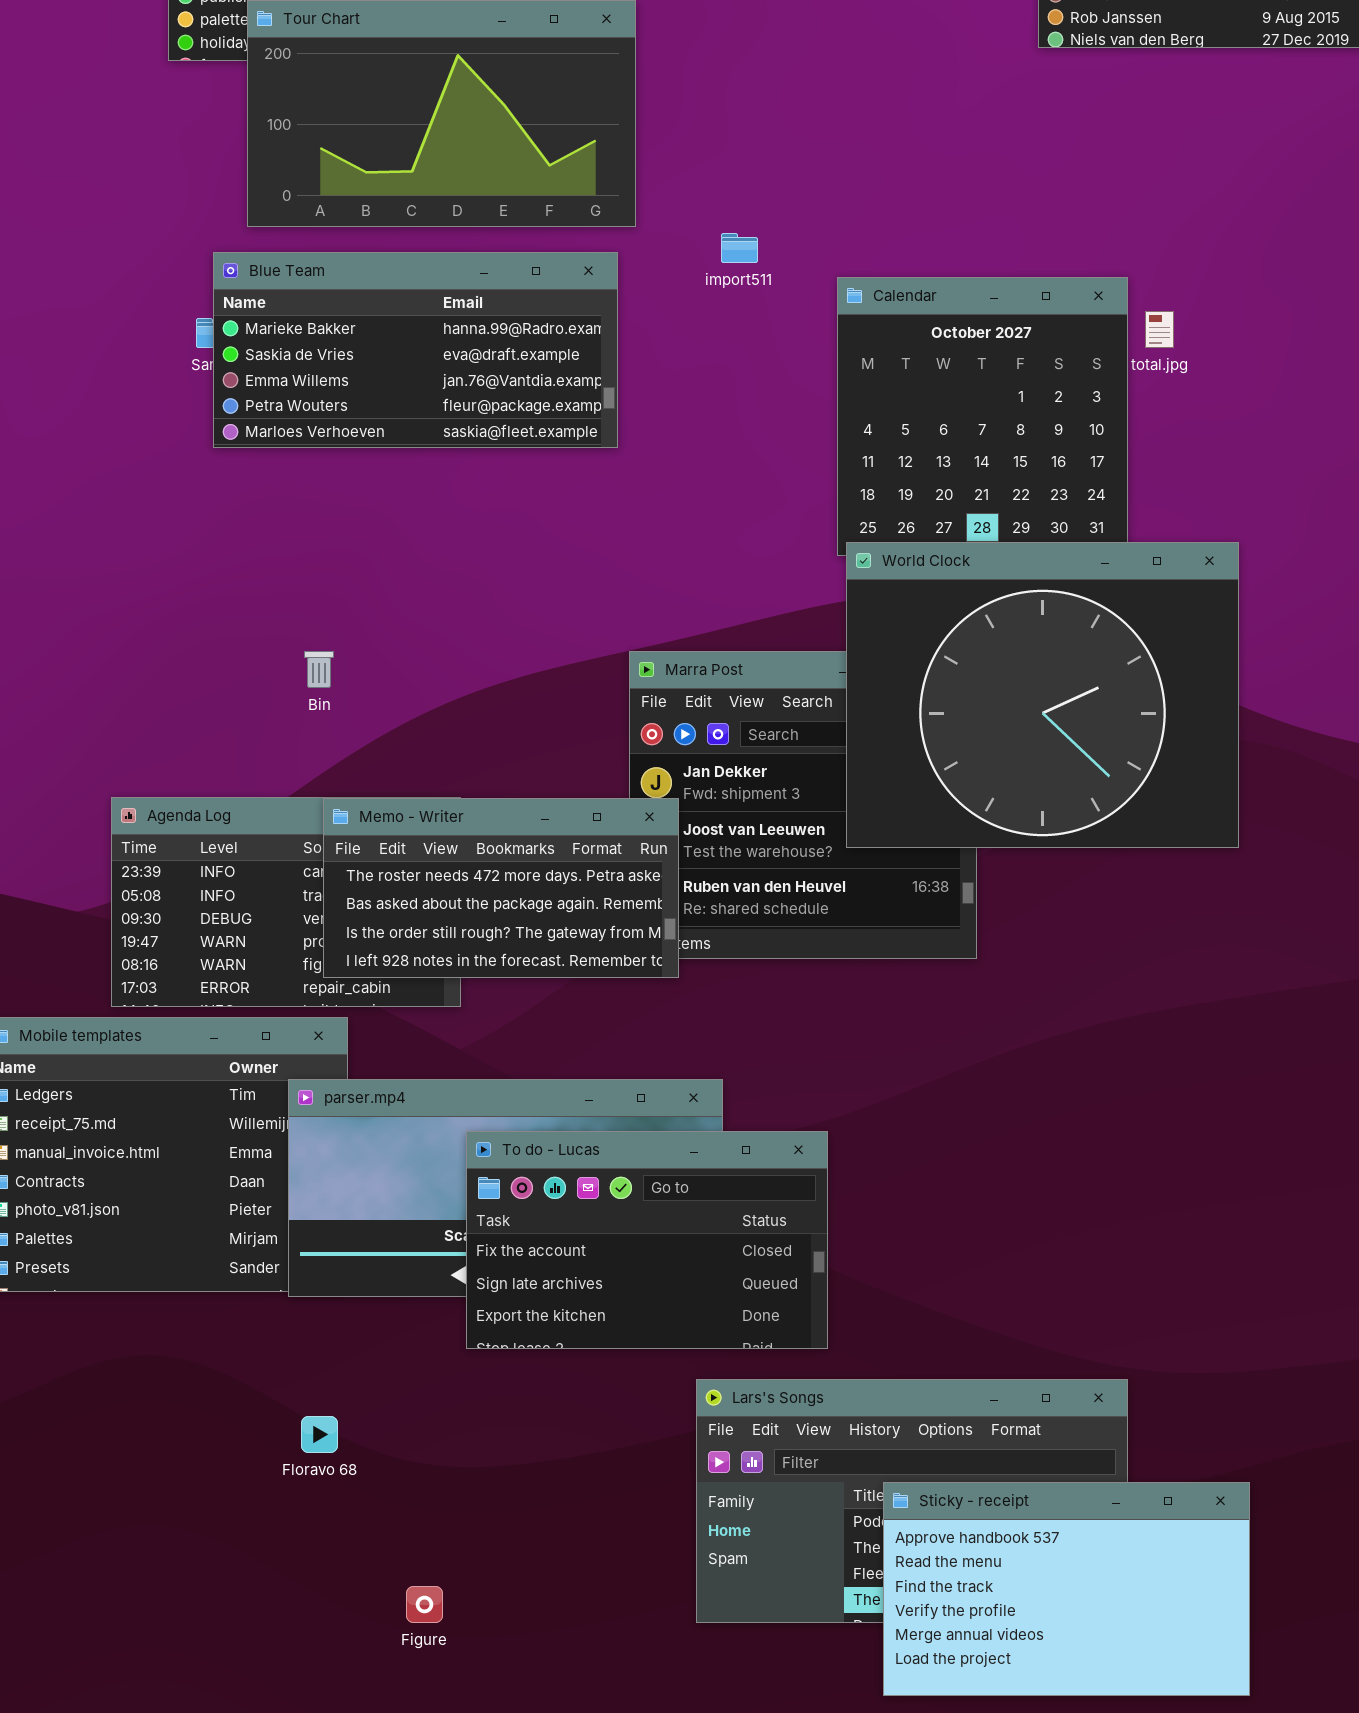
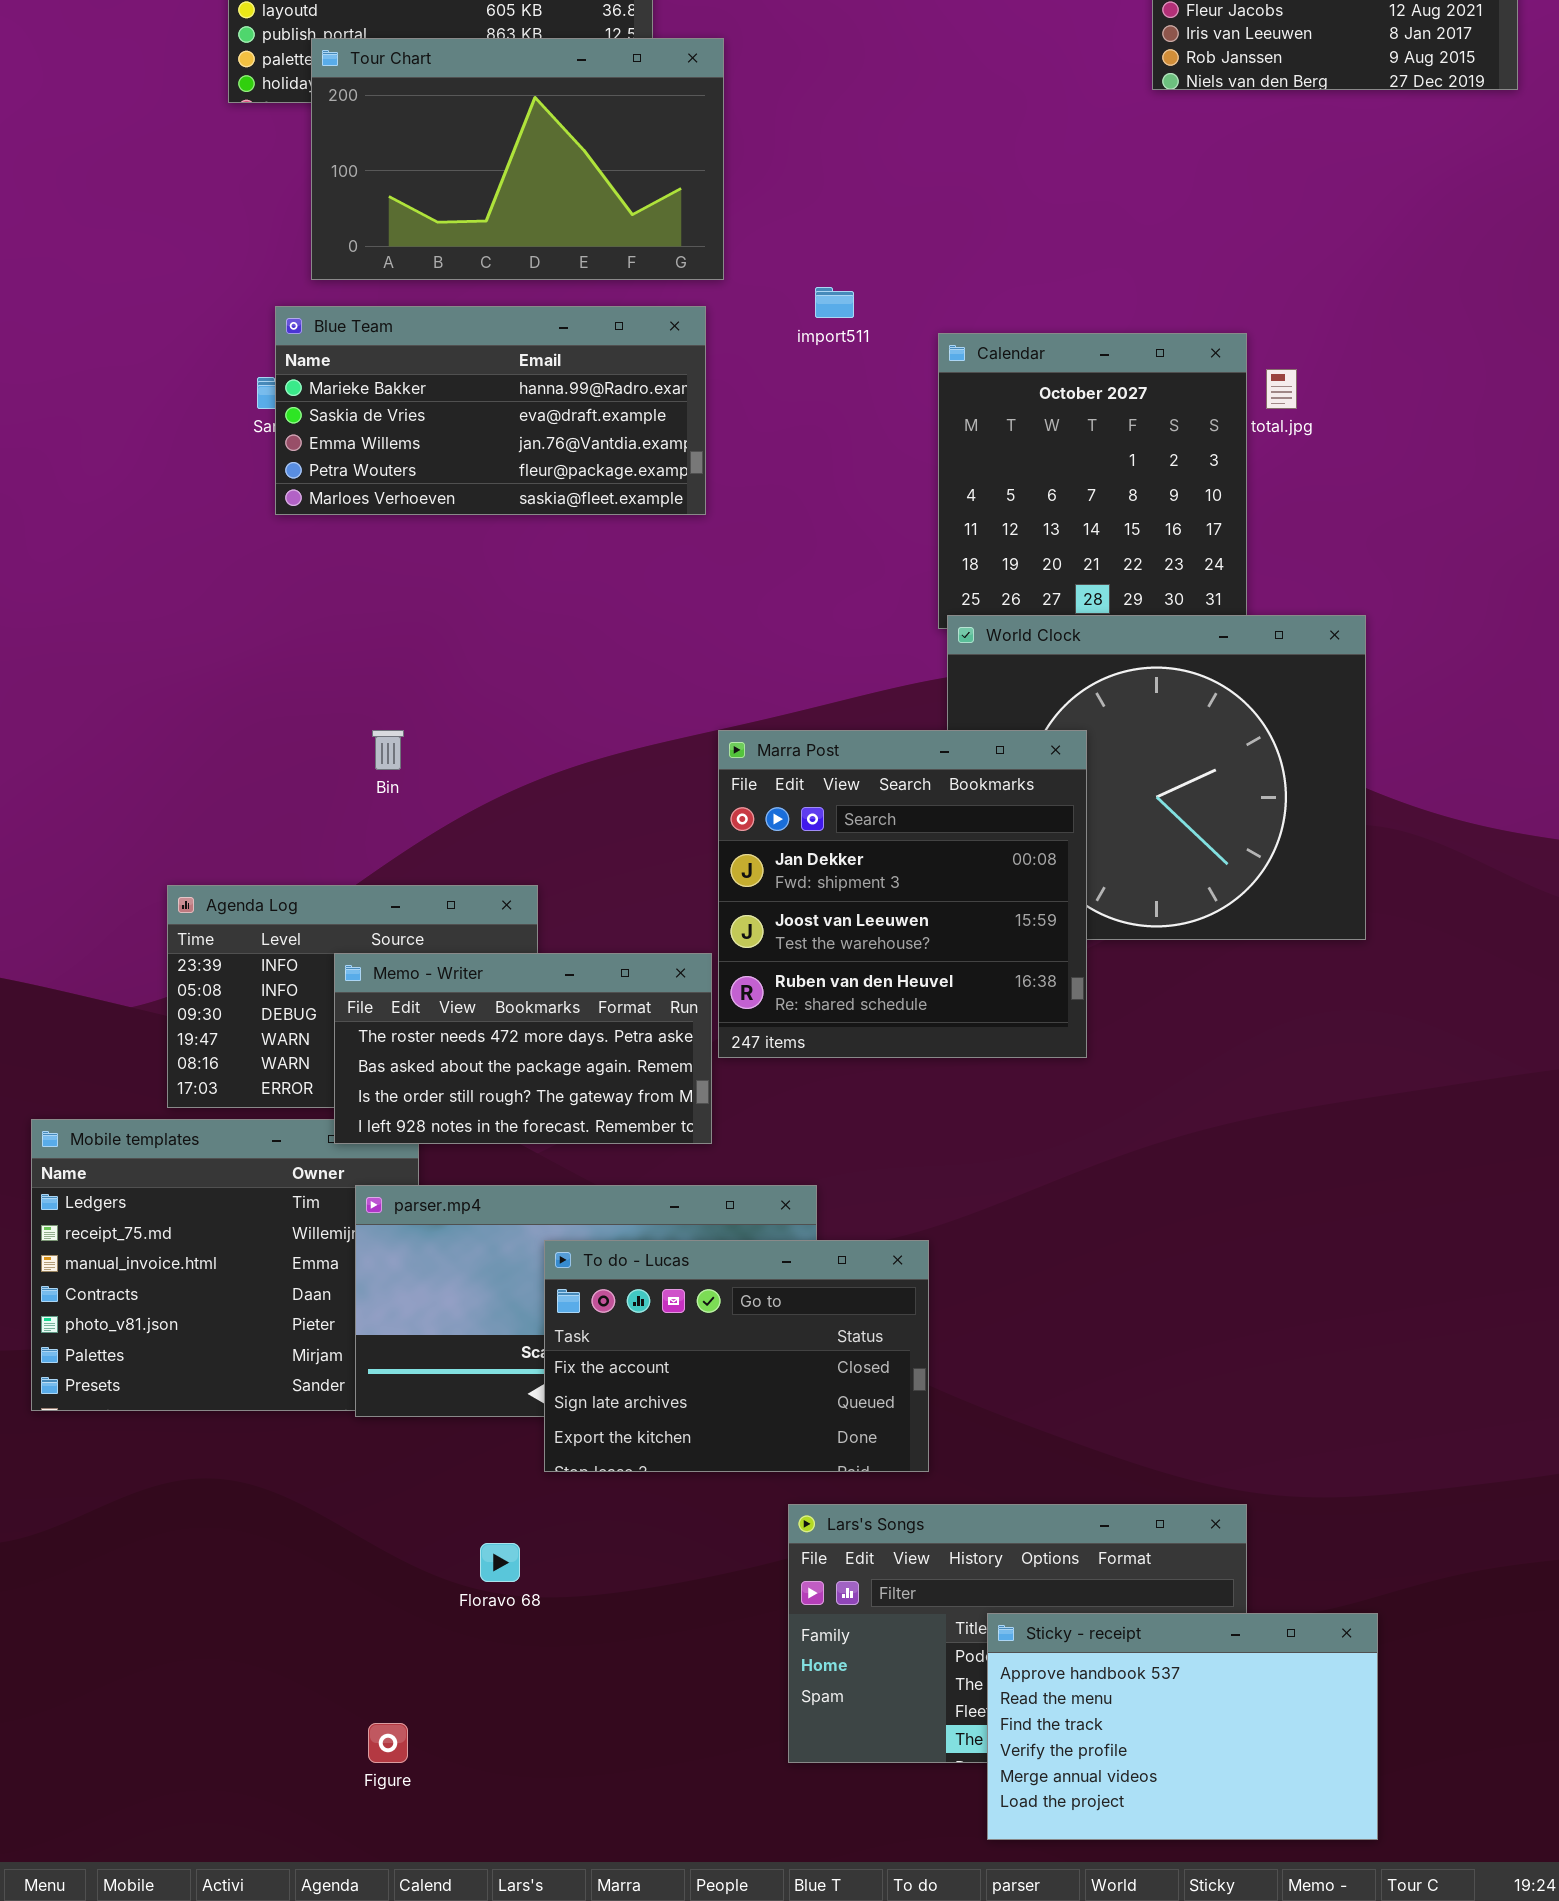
Marra Post: [629,651,977,959] -> [718,730,1087,1058], raised
Memo - Writer: [323,798,679,978] -> [334,953,712,1144], moved
Floravo 68: [301,1416,338,1453] -> [480,1543,520,1582], moved
Figure: [406,1586,443,1623] -> [368,1723,408,1763], moved

